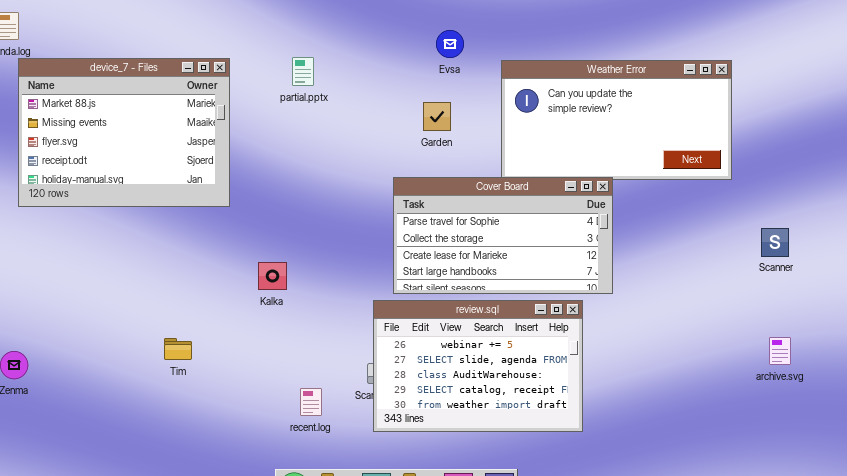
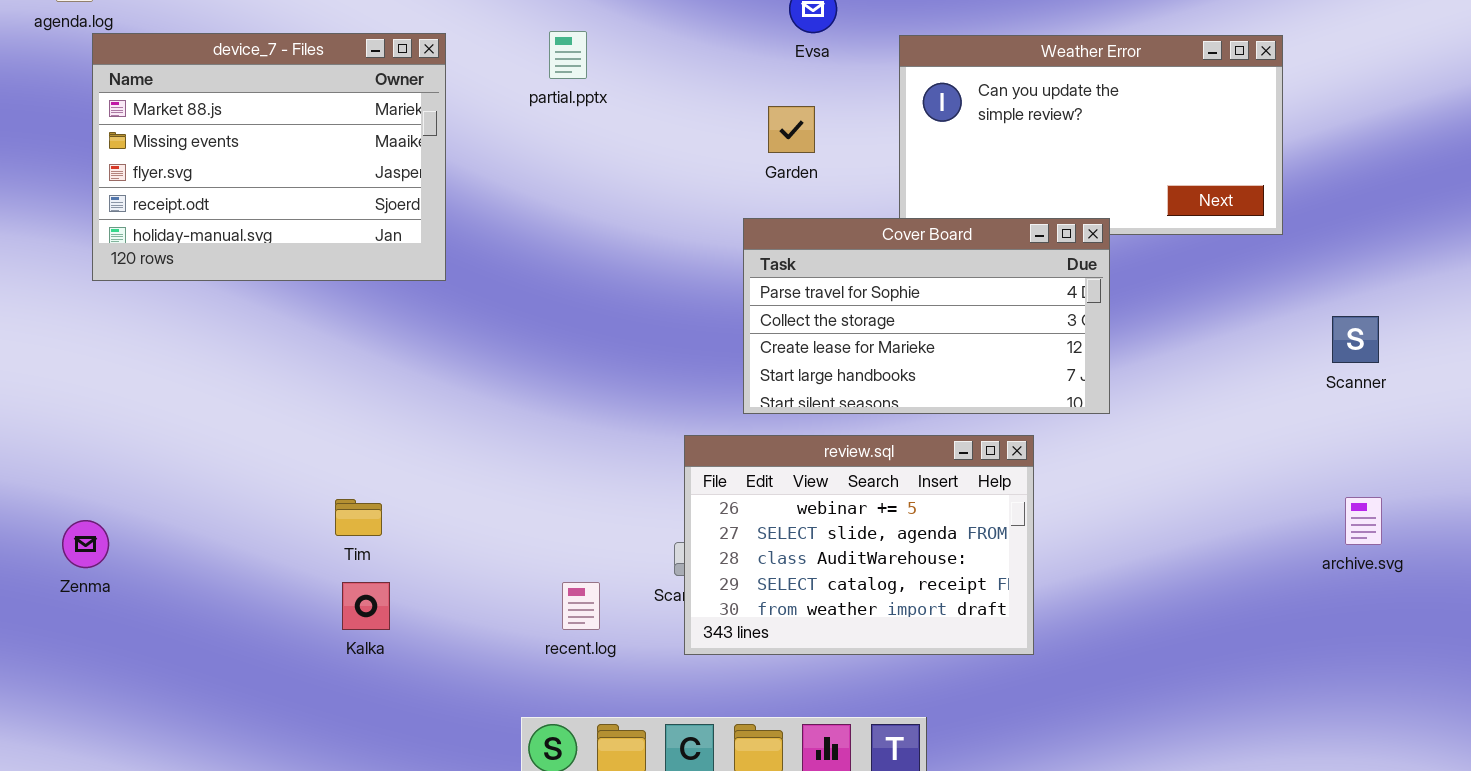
Cover Board: [393,177,613,294] -> [743,218,1110,414], moved
Kalka: [258,262,287,290] -> [342,582,390,630], moved

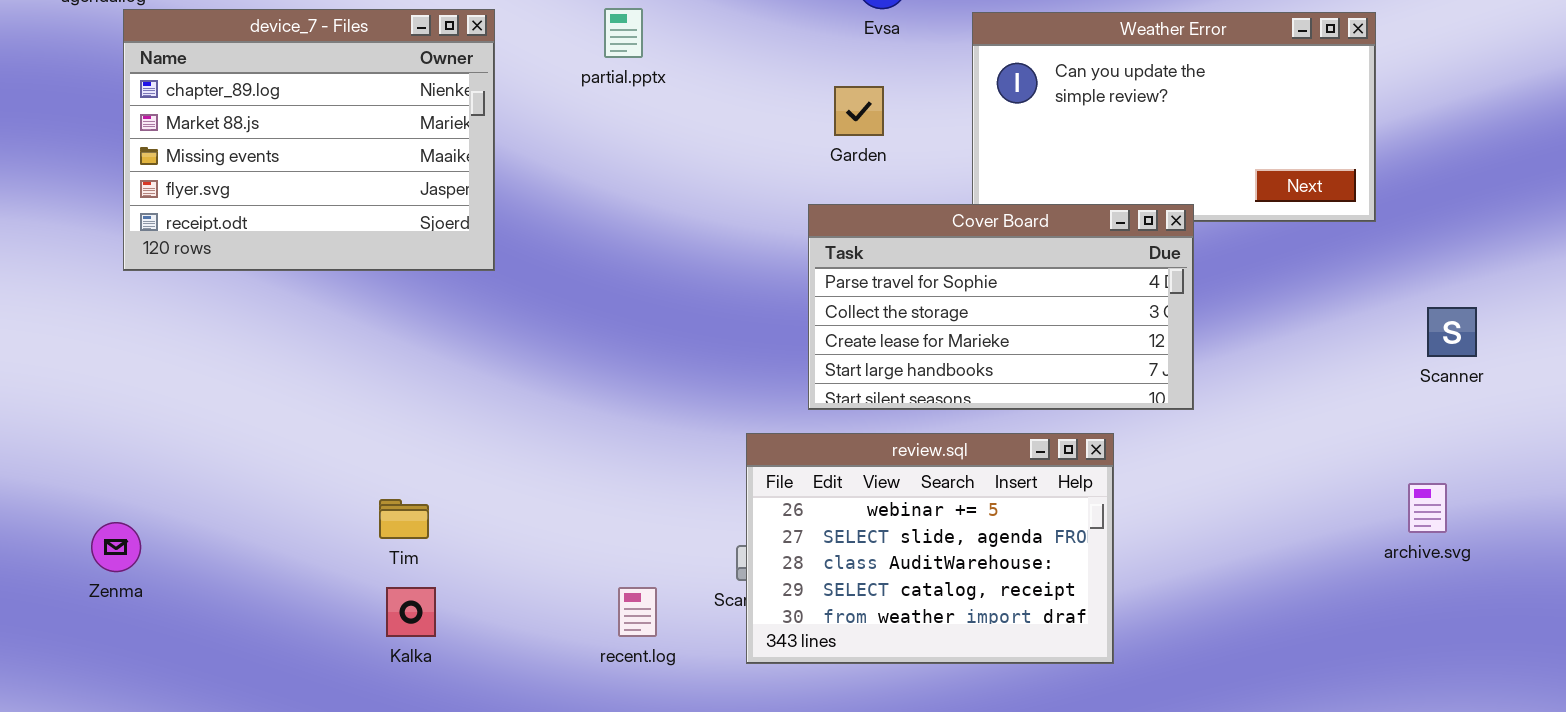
device_7 - Files: [92,33,446,281] -> [123,9,495,271], scrolled up 1 row
archive.svg: [1345,497,1382,545] -> [1408,483,1447,533], moved

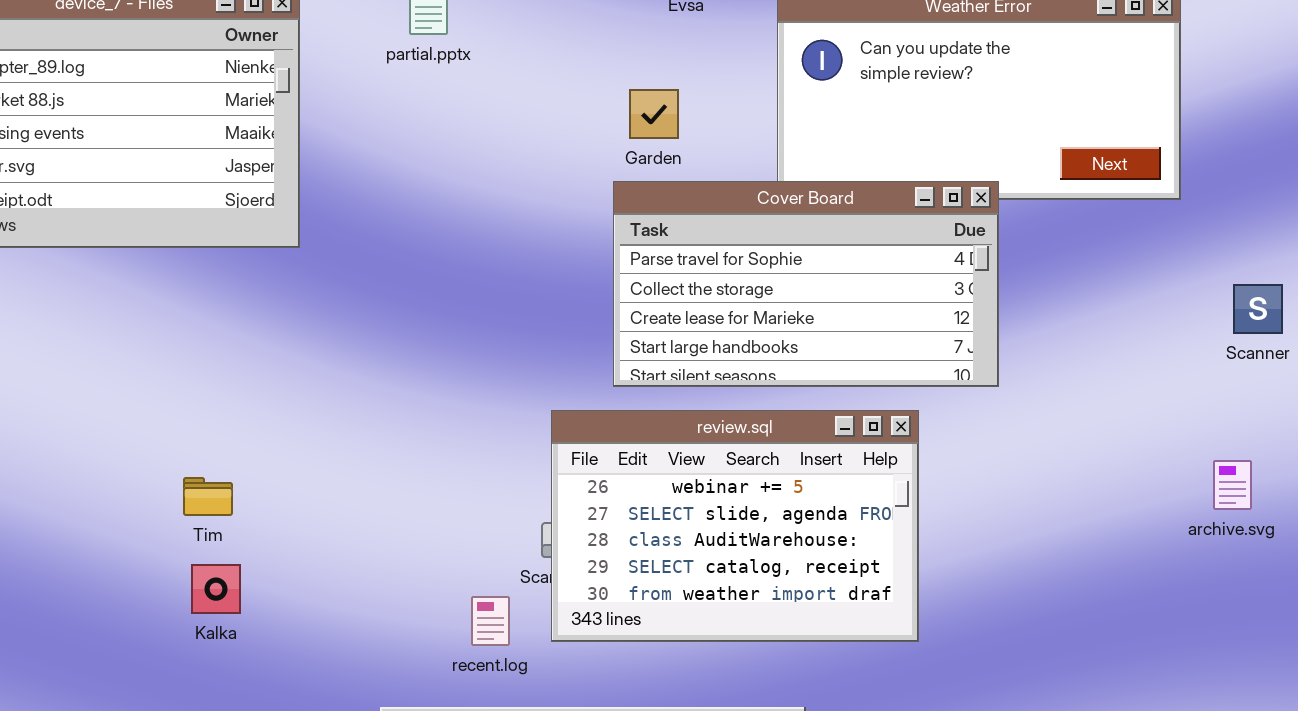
Garden: [834,86,884,136] -> [629,89,679,139], moved
recent.log: [618,587,657,637] -> [471,596,510,646], moved

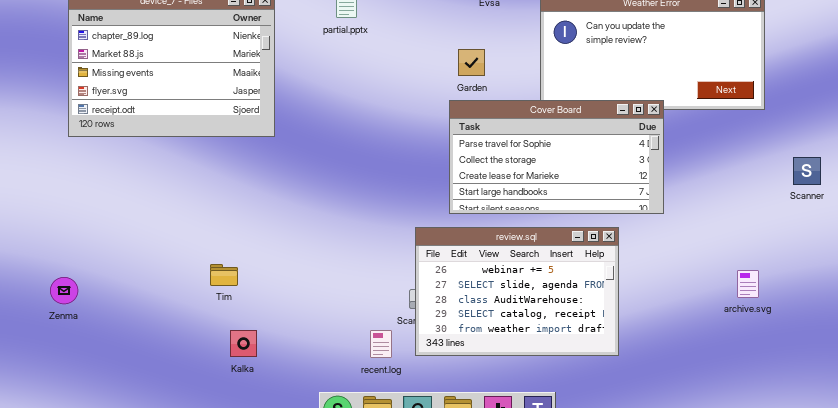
archive.svg: [1213,460,1252,510] -> [737,270,759,298], moved
Kalka: [191,564,241,614] -> [230,330,257,357], moved

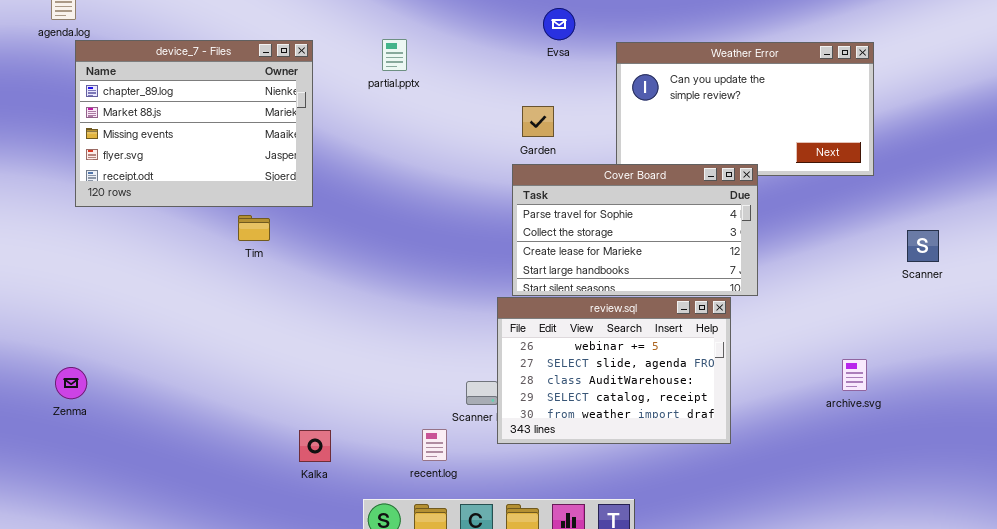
review.sql: [415,227,619,356] -> [497,297,731,444], moved
Tim: [210,264,238,286] -> [238,215,270,241], moved
Kalka: [230,330,257,357] -> [299,430,331,462], moved

